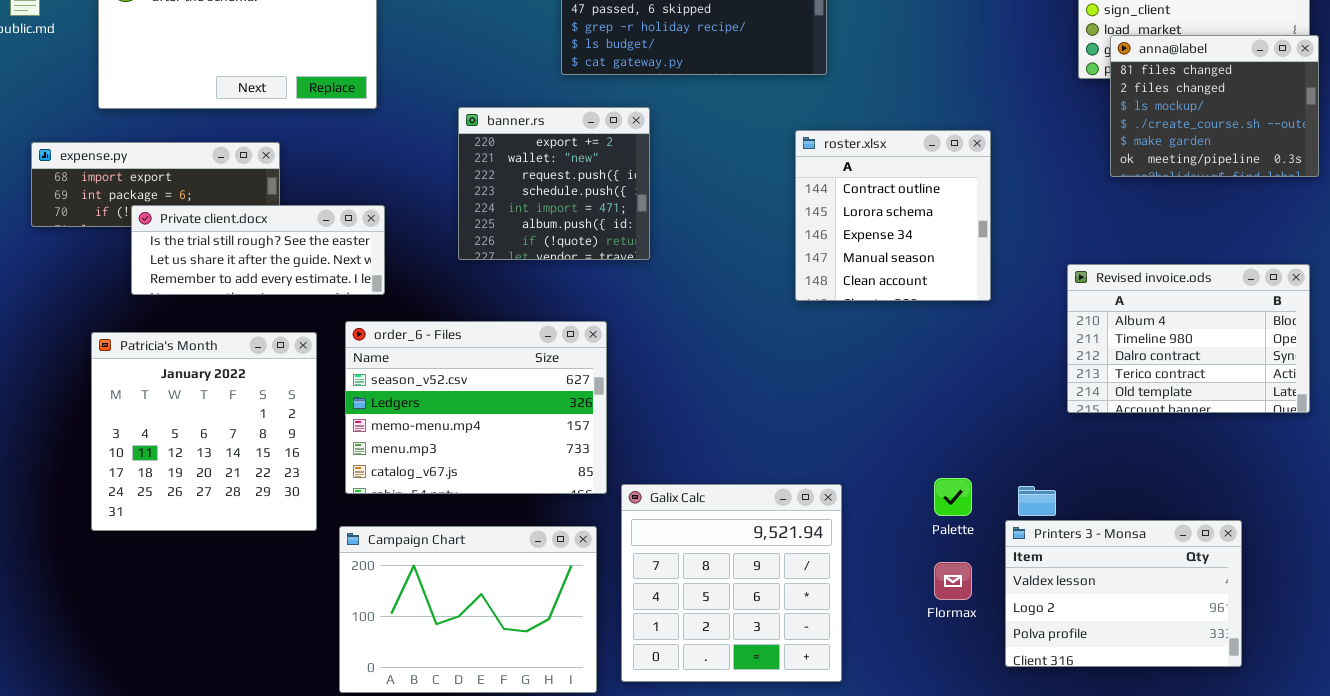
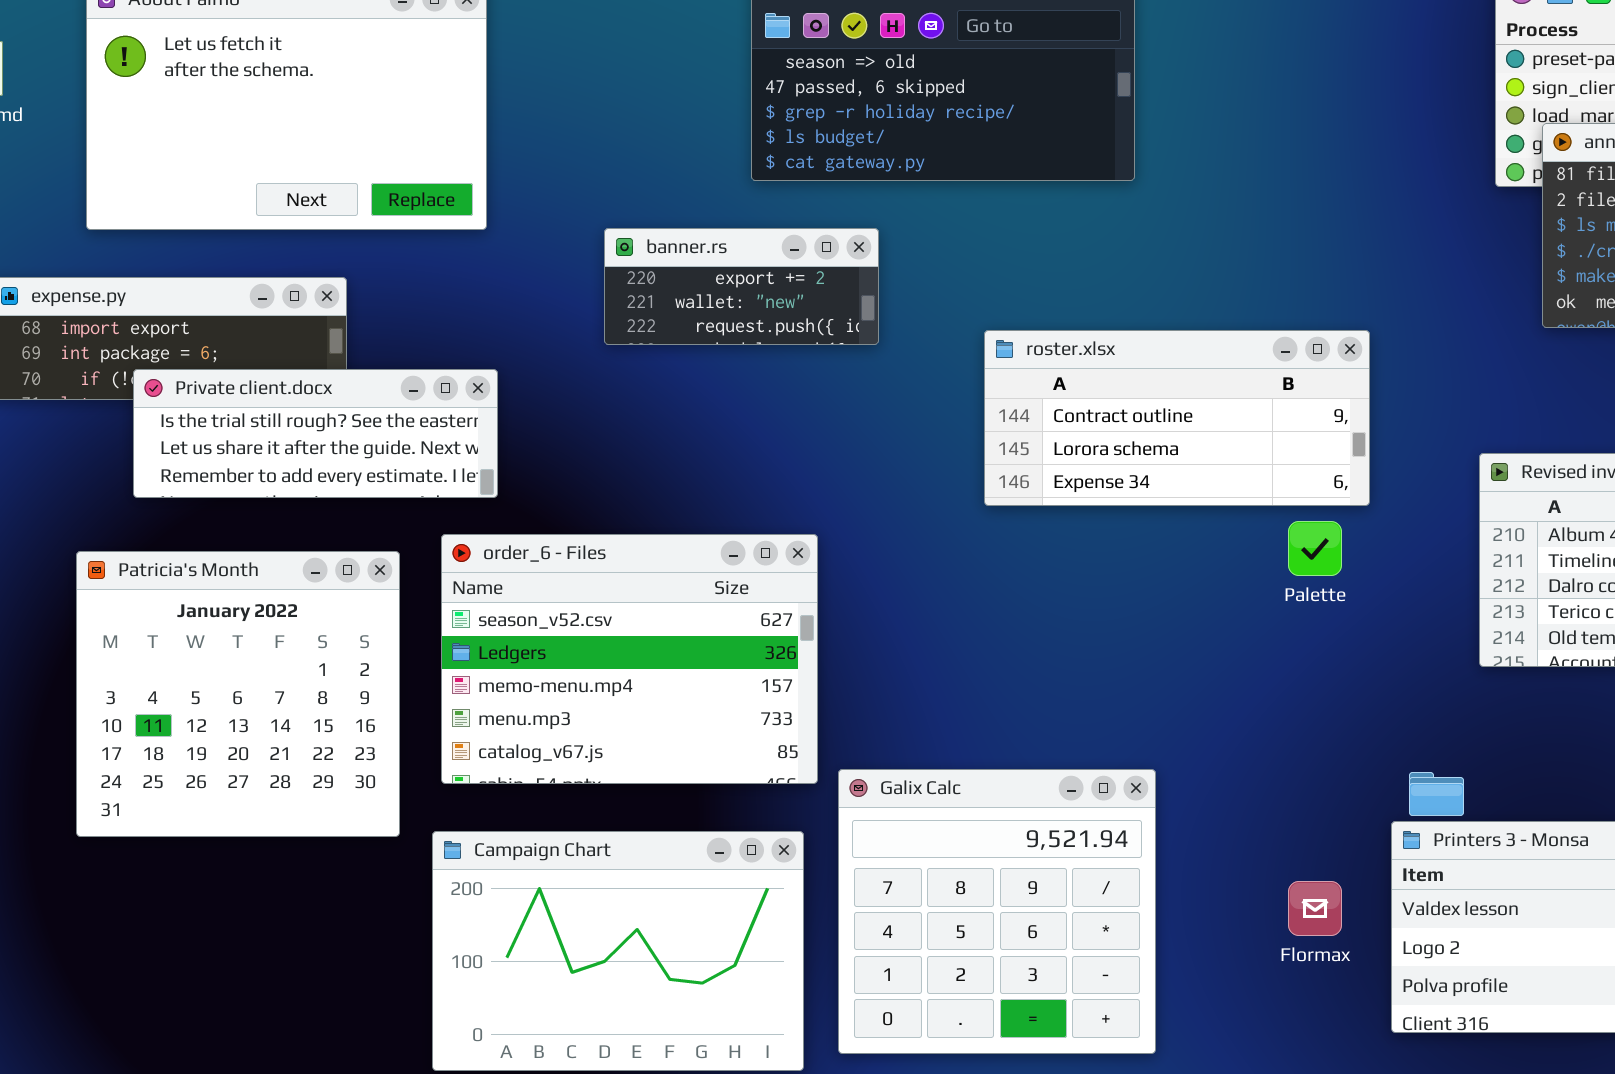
banner.rs: [458,107,650,260] -> [604,228,879,345], resized
roster.xlsx: [795,130,991,301] -> [984,330,1370,506], resized
Palette: [934,478,972,516] -> [1288,521,1342,576], moved

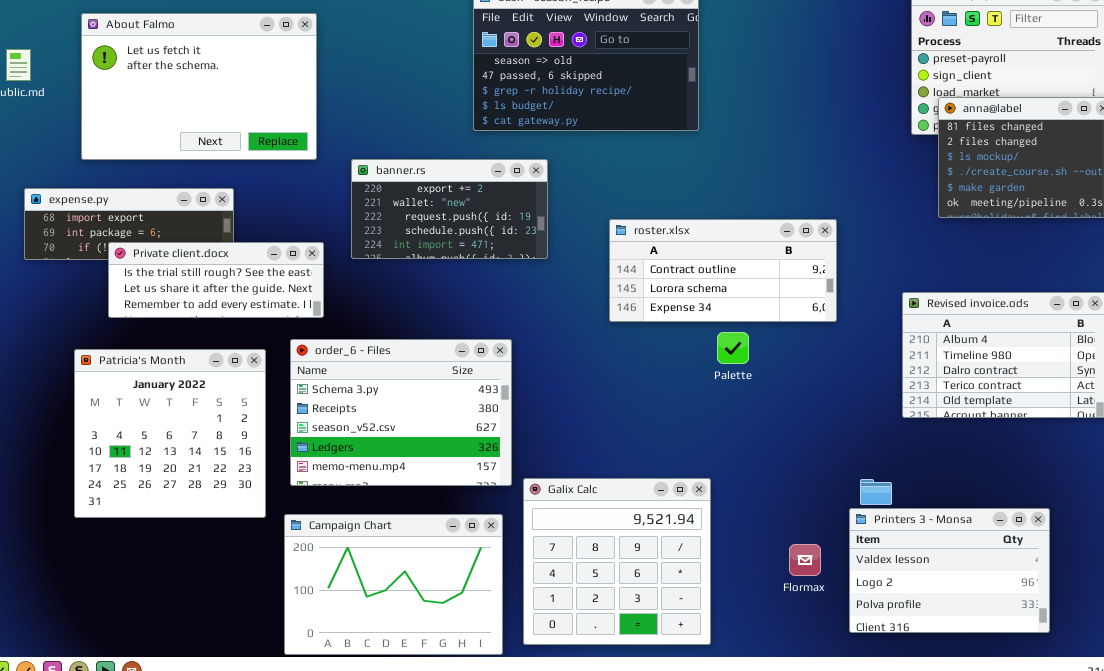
banner.rs: [604,228,879,345] -> [351,159,548,259], resized
Palette: [1288,521,1342,576] -> [717,332,749,364], moved
order_6 - Files: [441,534,818,784] -> [290,339,512,486], scrolled up 2 rows

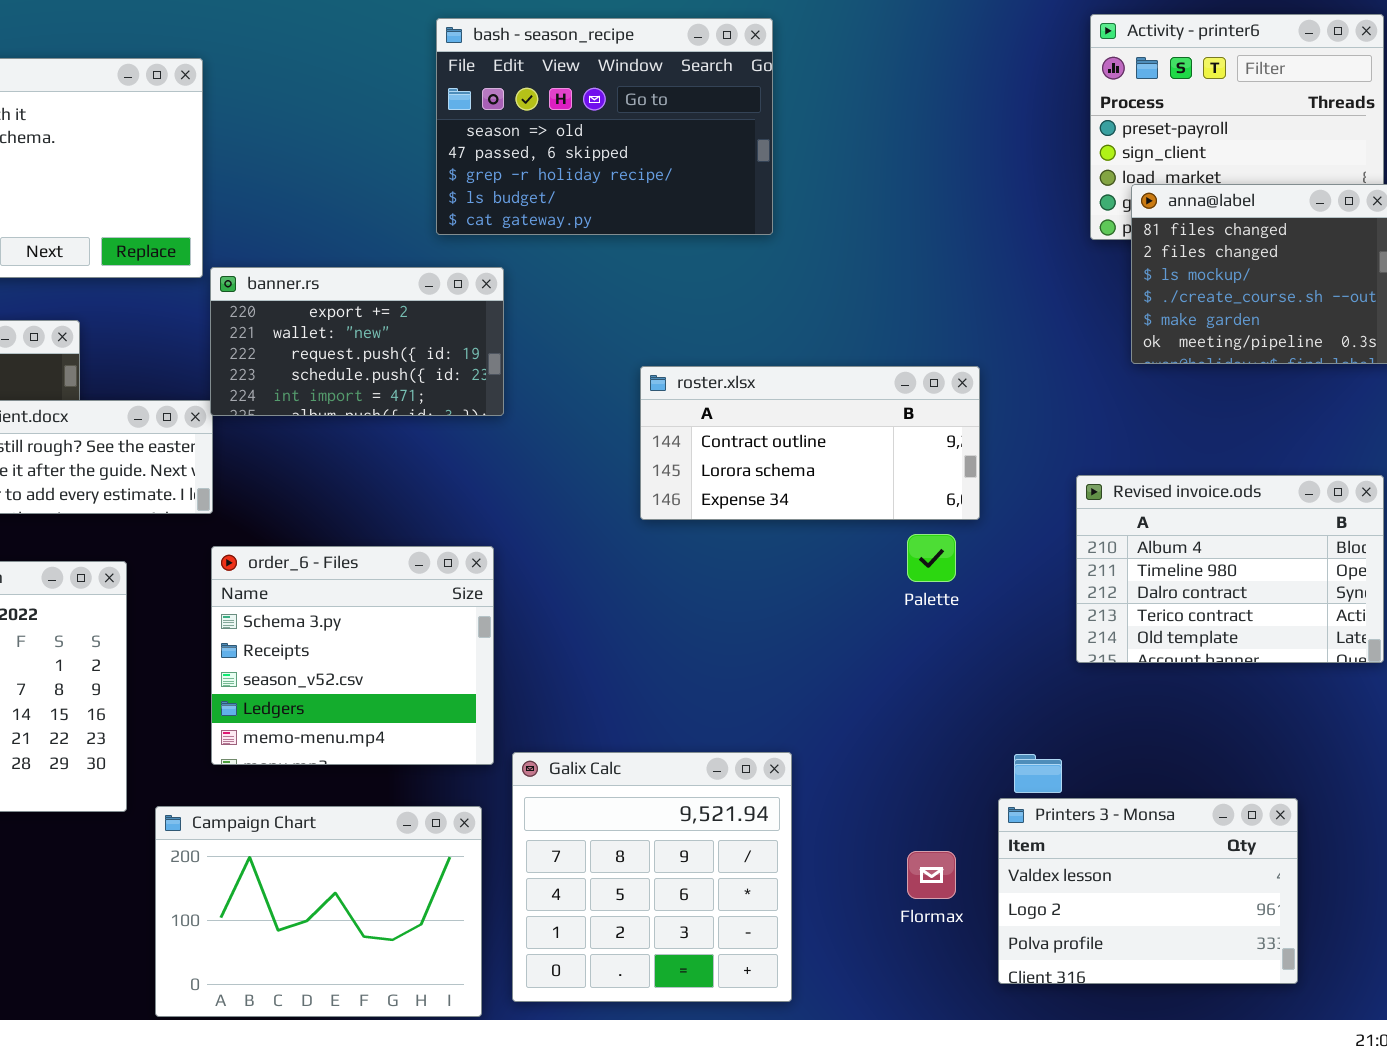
banner.rs: [351,159,548,259] -> [210,267,504,416], moved
Palette: [717,332,749,364] -> [907,534,956,582], moved
order_6 - Files: [290,339,512,486] -> [211,546,494,765], resized

